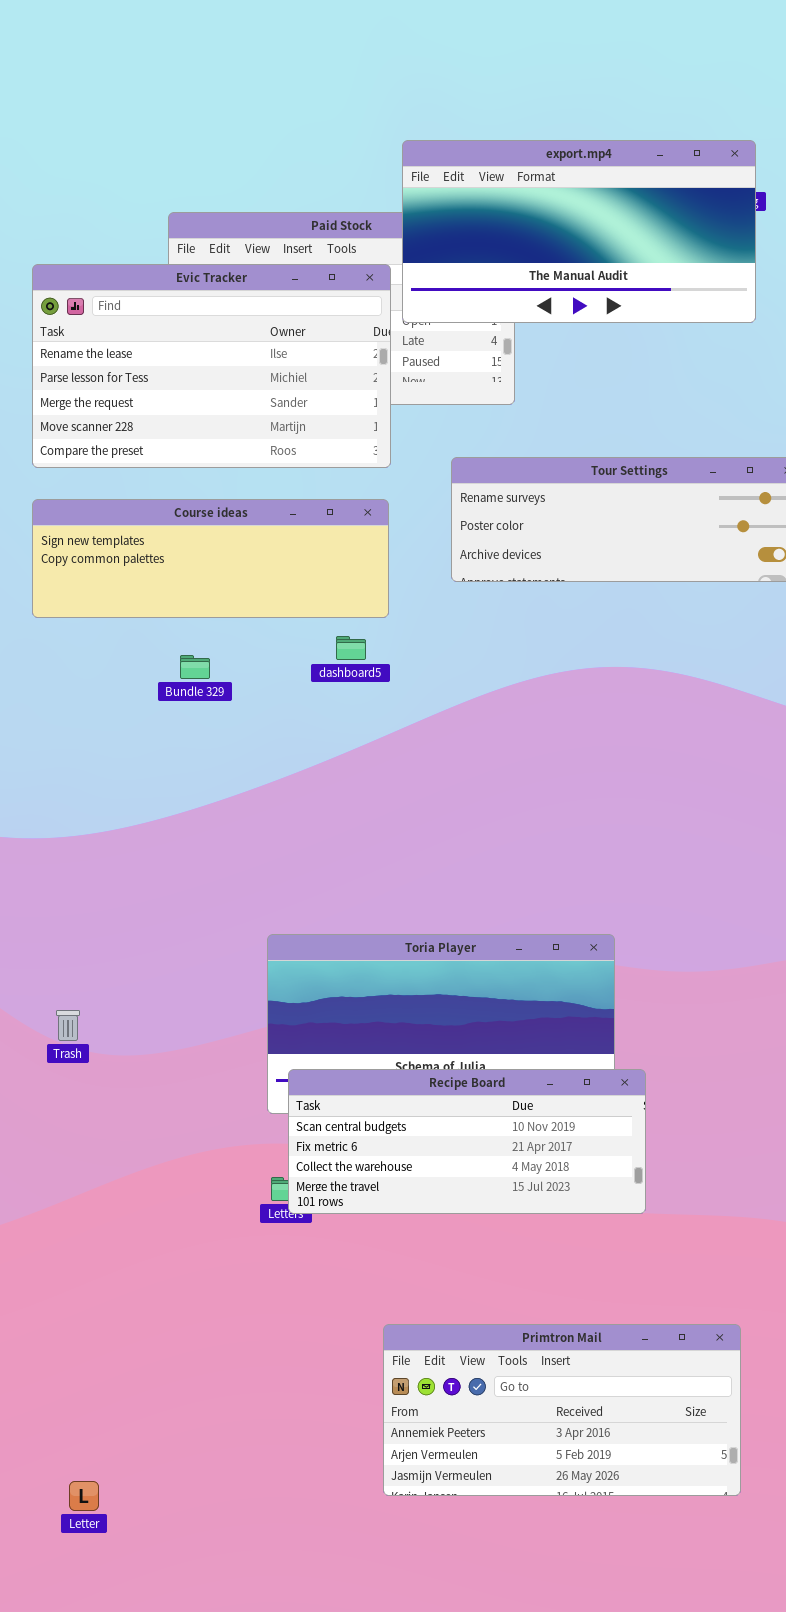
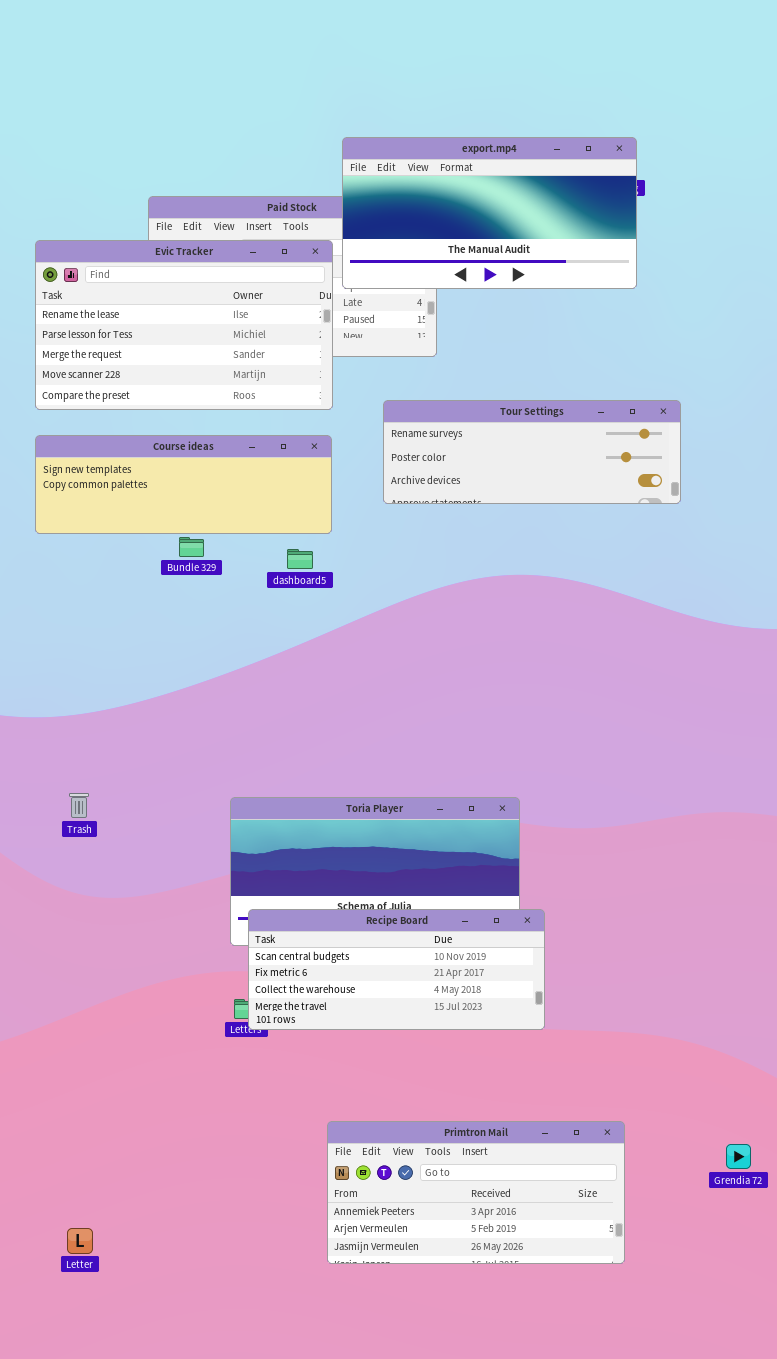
Bundle 329: [180,655,210,679] -> [179,537,204,557], moved
Trash: [56,1010,80,1041] -> [69,793,89,818], moved
Letter: [69,1481,99,1511] -> [67,1228,93,1254], moved

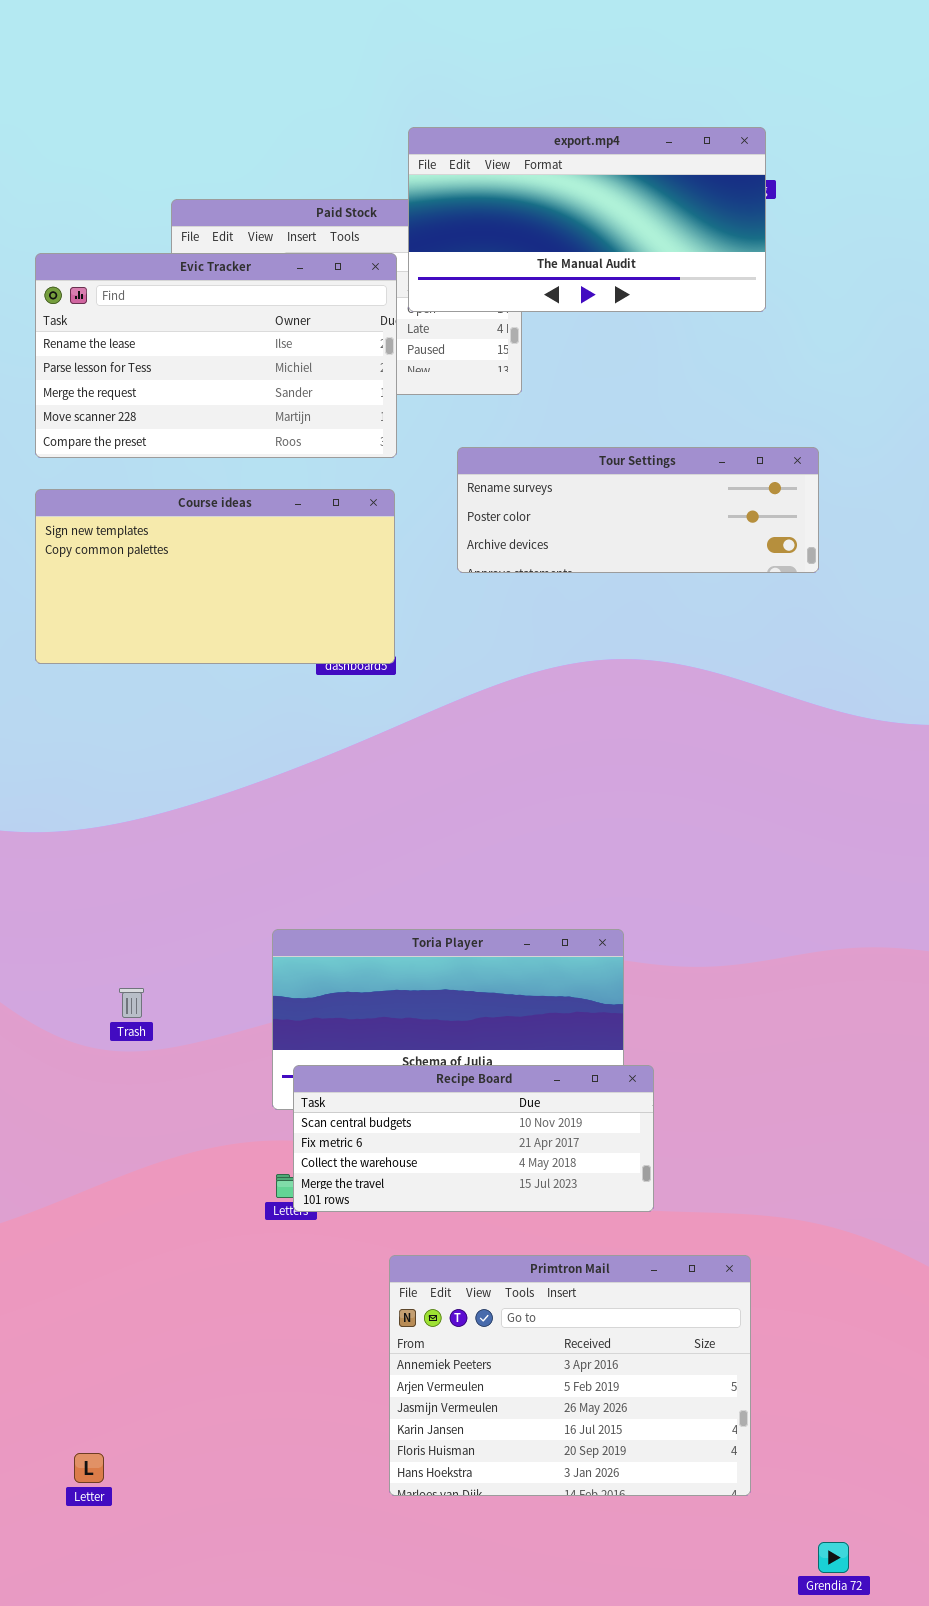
Course ideas: [35,435,332,534] -> [35,489,395,664], resized
Trash: [69,793,89,818] -> [119,988,144,1018], moved
Primtron Mail: [327,1121,625,1264] -> [389,1255,751,1496], resized
Grendia 72: [726,1144,751,1169] -> [818,1542,849,1573], moved

